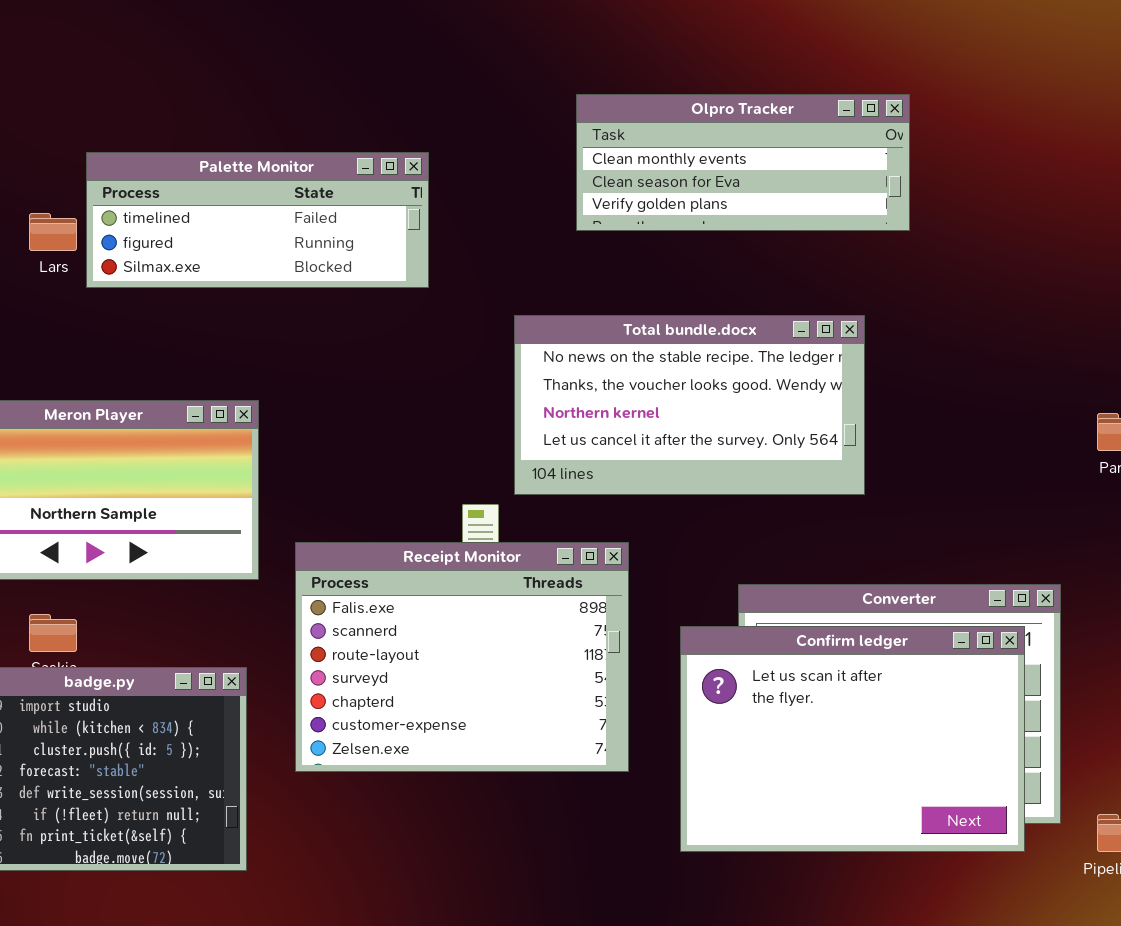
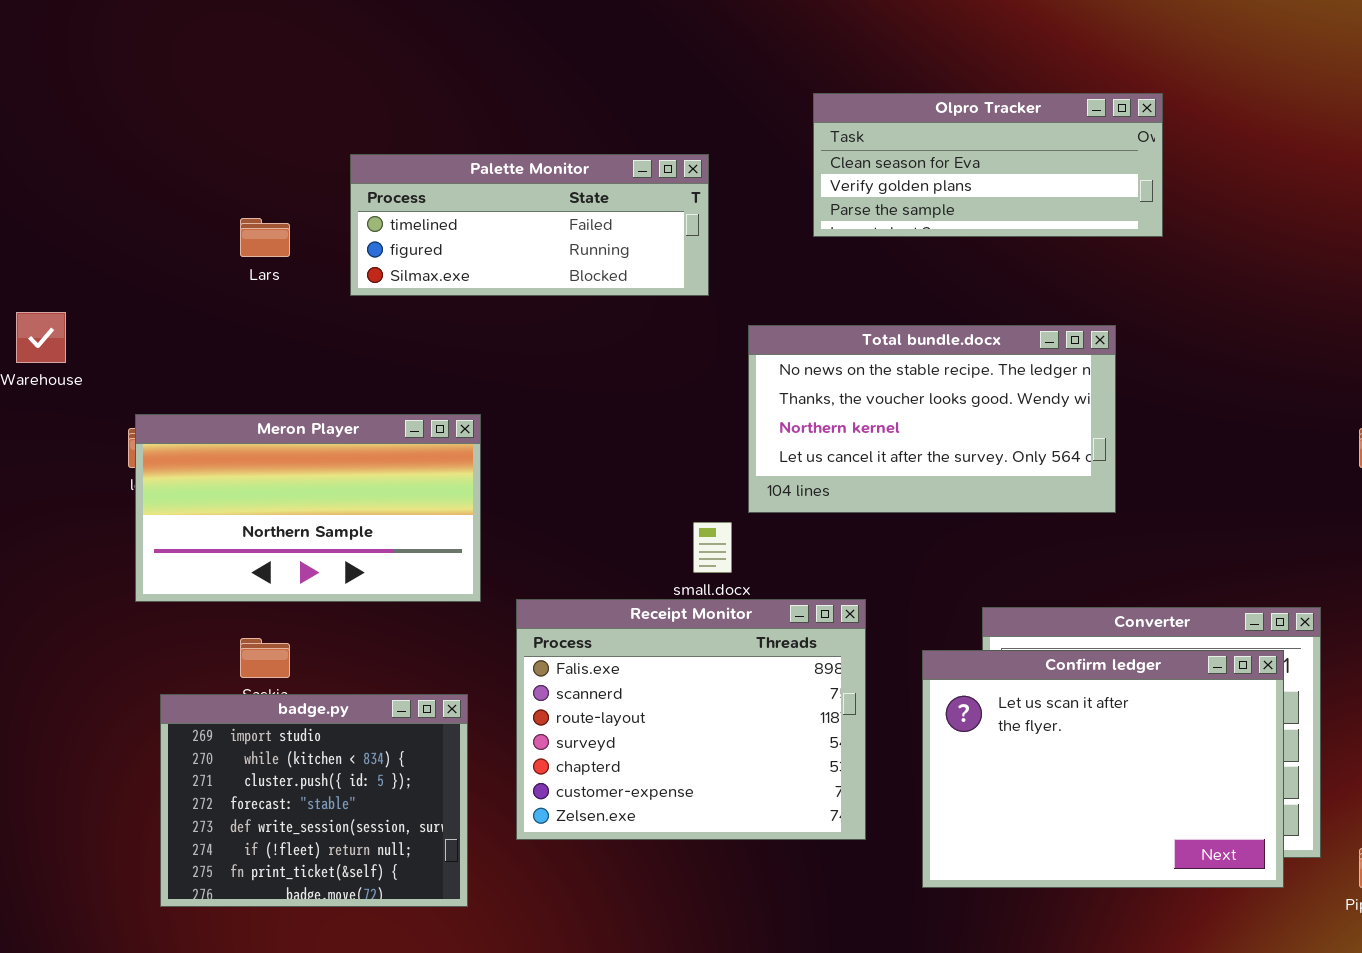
Olpro Tracker: [576,94,910,231] -> [813,93,1163,237], scrolled down 1 row
Palette Monitor: [86,152,429,288] -> [350,154,709,296], moved
Receipt Monitor: [295,542,629,772] -> [516,599,866,840], moved

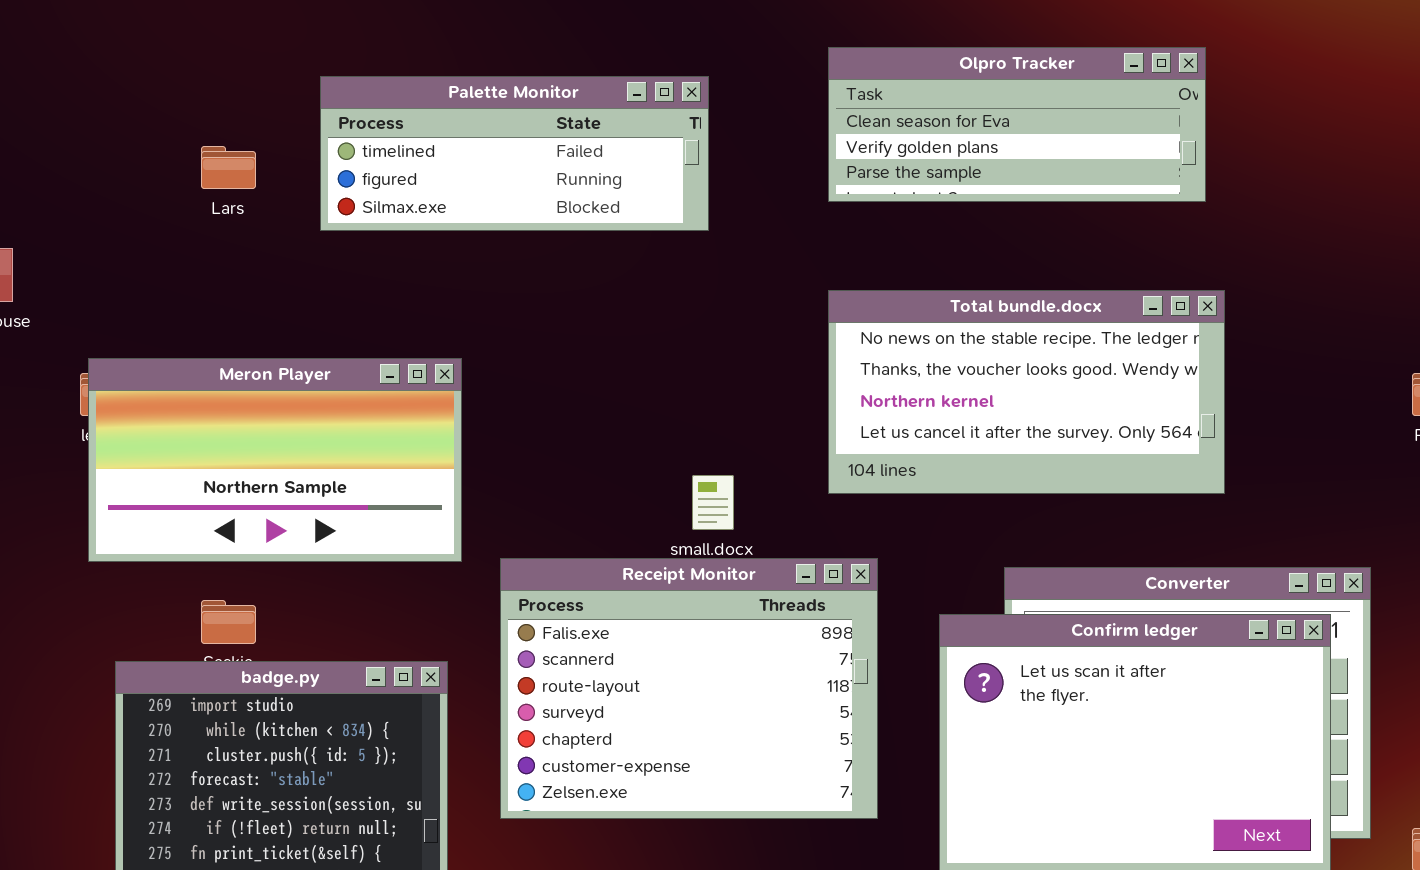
Olpro Tracker: [813,93,1163,237] -> [828,47,1206,202], moved
Total bundle.docx: [748,325,1116,513] -> [828,290,1225,494], moved

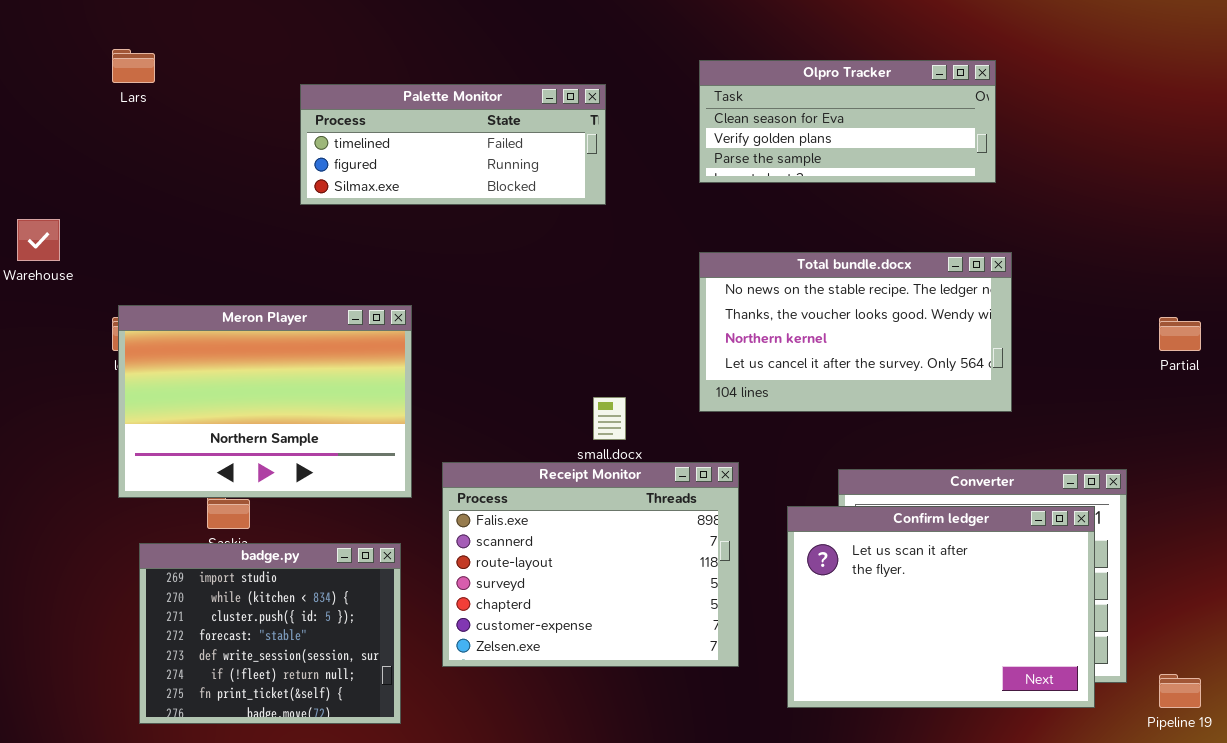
Lars: [201,146,256,189] -> [112,49,155,83], moved
Meron Player: [88,358,462,562] -> [118,305,412,498], resized

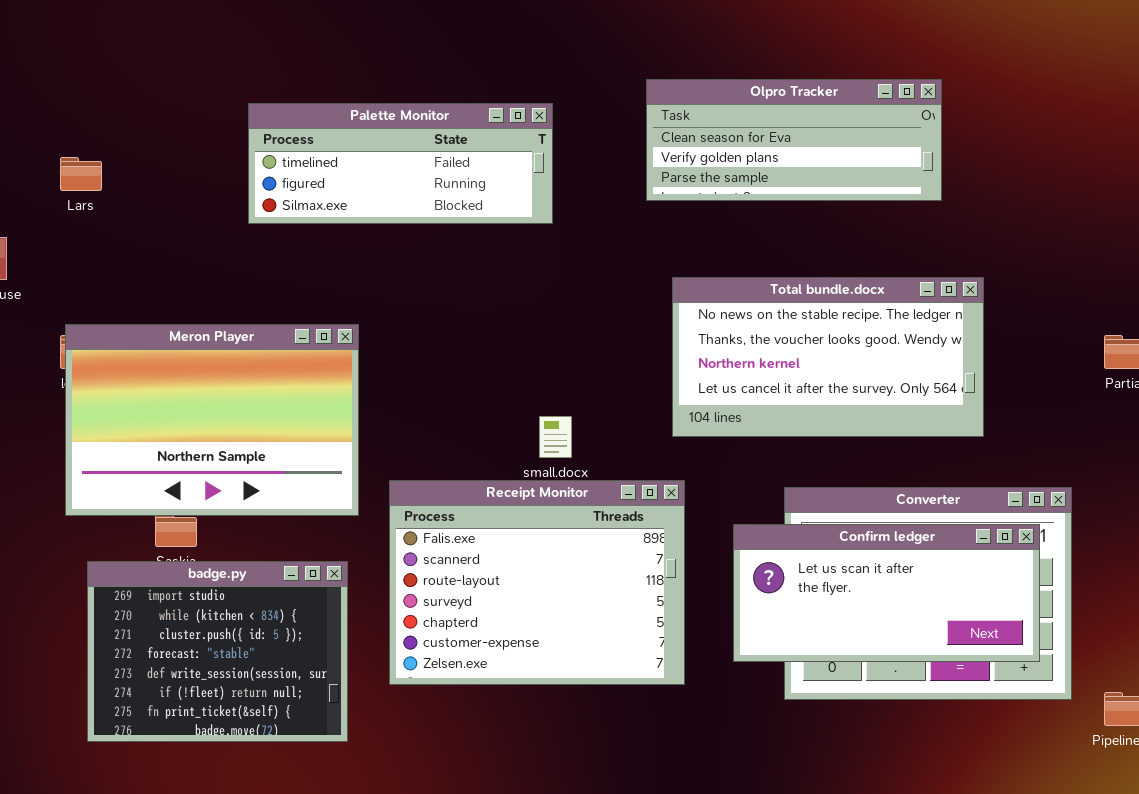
Lars: [112,49,155,83] -> [60,157,102,191], moved
Total bundle.docx: [699,252,1012,412] -> [672,277,984,437], moved
Confirm ledger: [787,506,1095,708] -> [733,524,1040,662], resized

